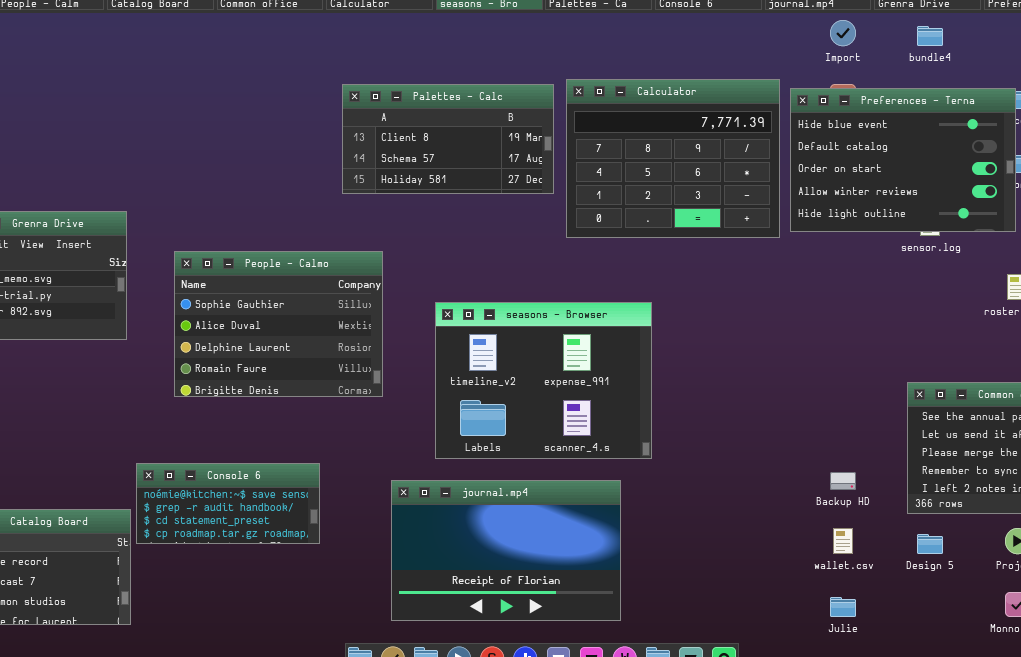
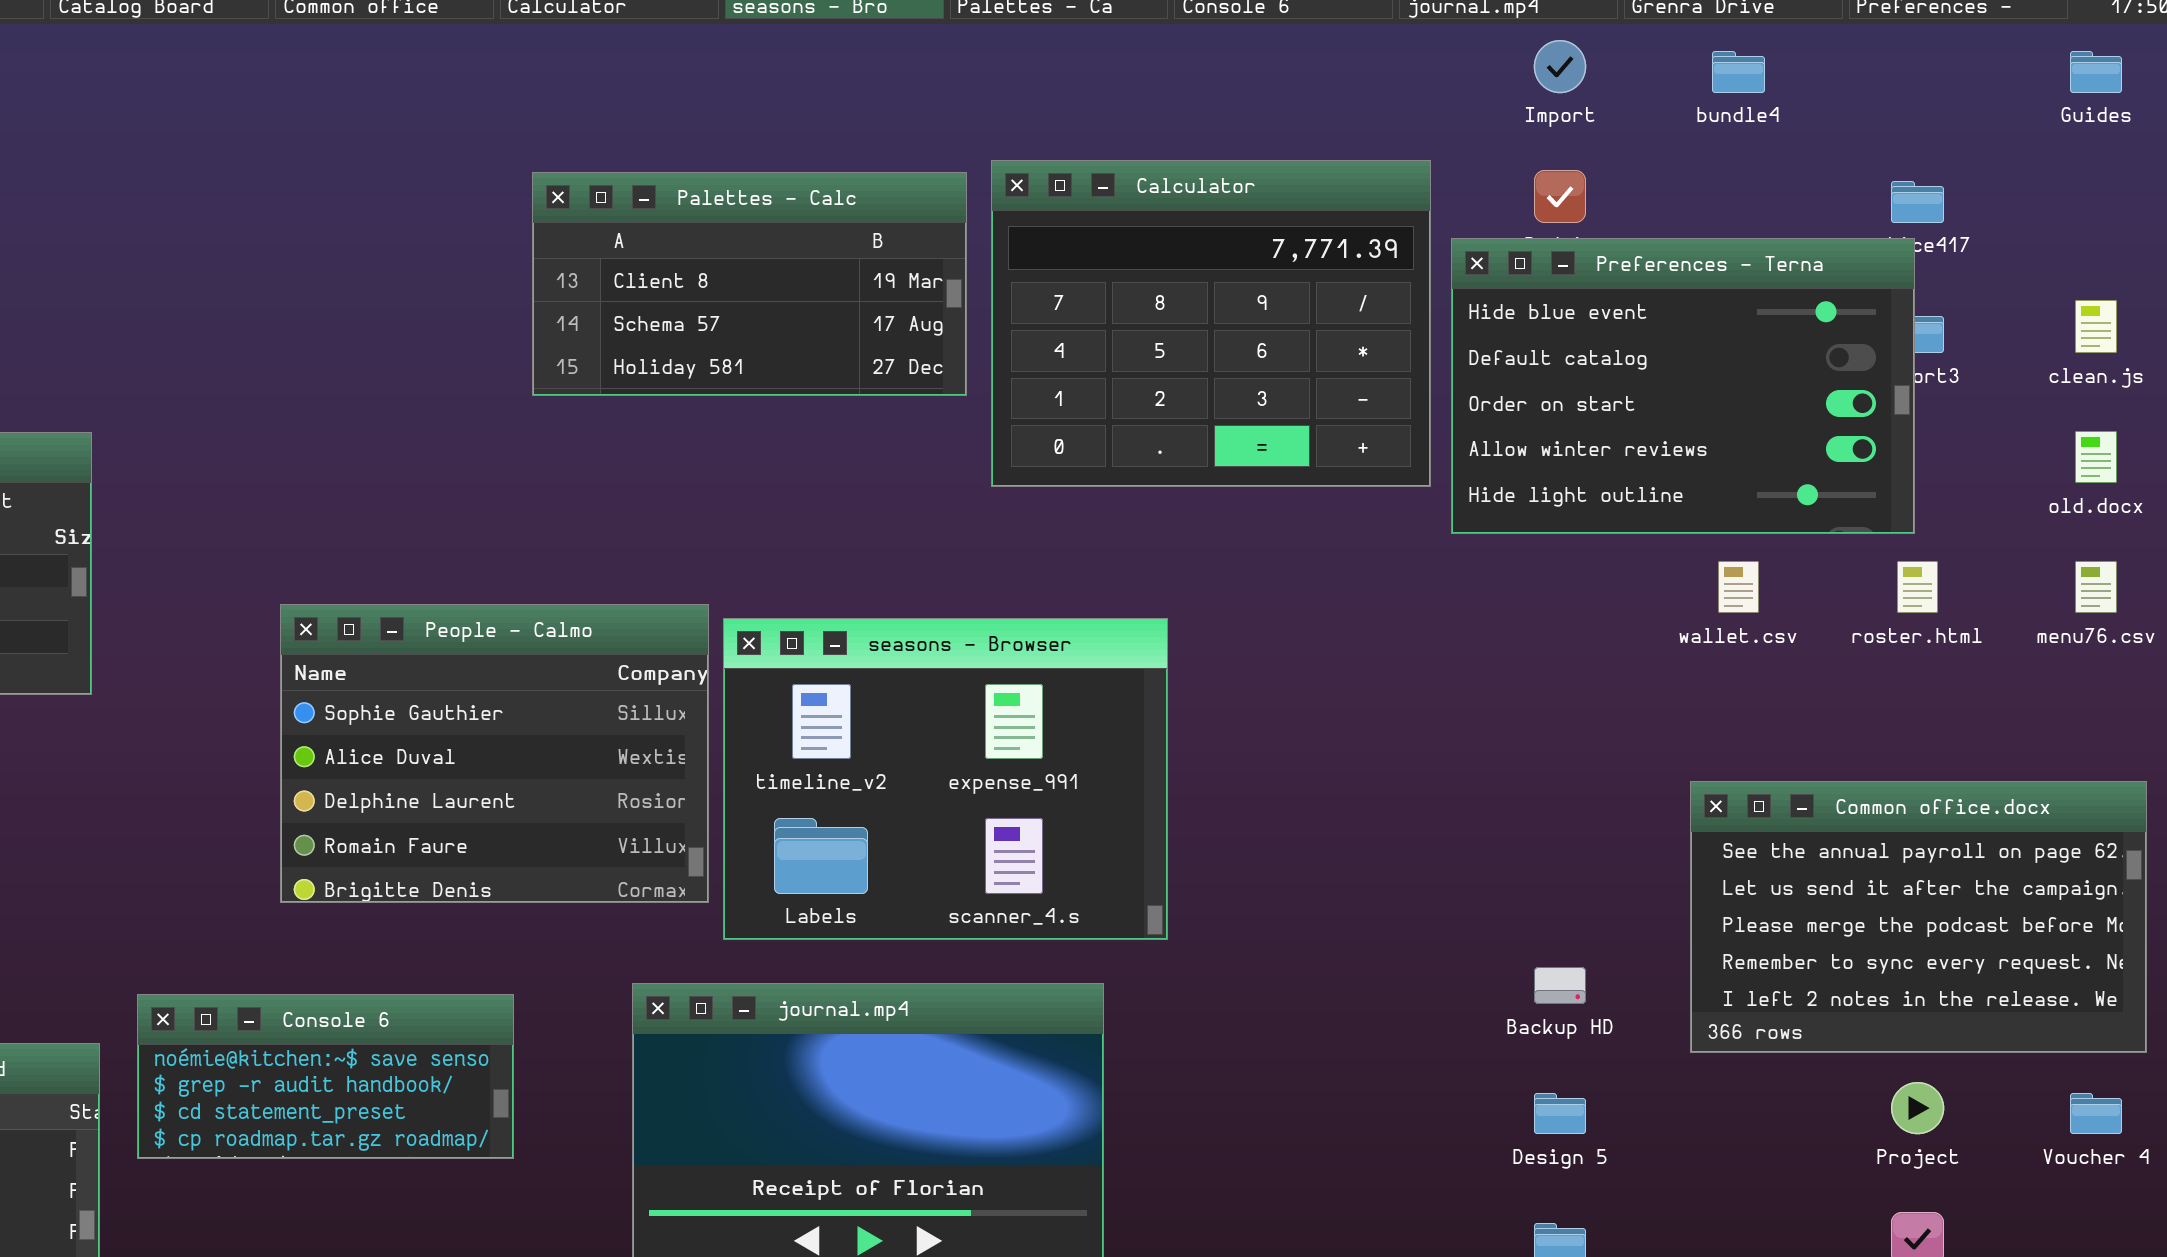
Preferences - Terna: [790,88,1016,232] -> [1451,238,1915,534], moved
People - Calmo: [174,251,383,397] -> [280,604,709,903], moved
Console 6: [136,463,320,544] -> [137,994,514,1159], moved
wallet.csv: [833,528,853,554] -> [1718,561,1759,613], moved
Design 5: [917,534,943,554] -> [1534,1093,1586,1134], moved

